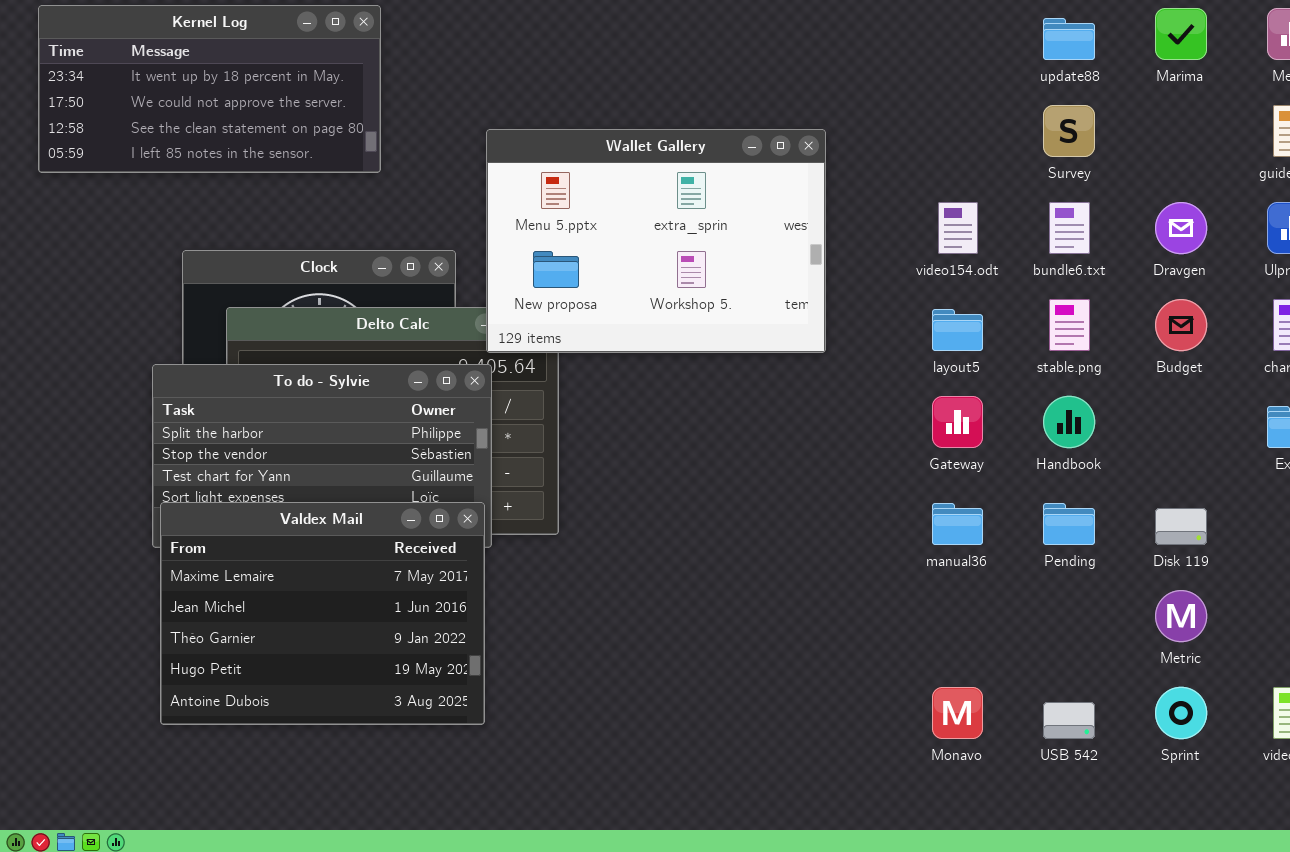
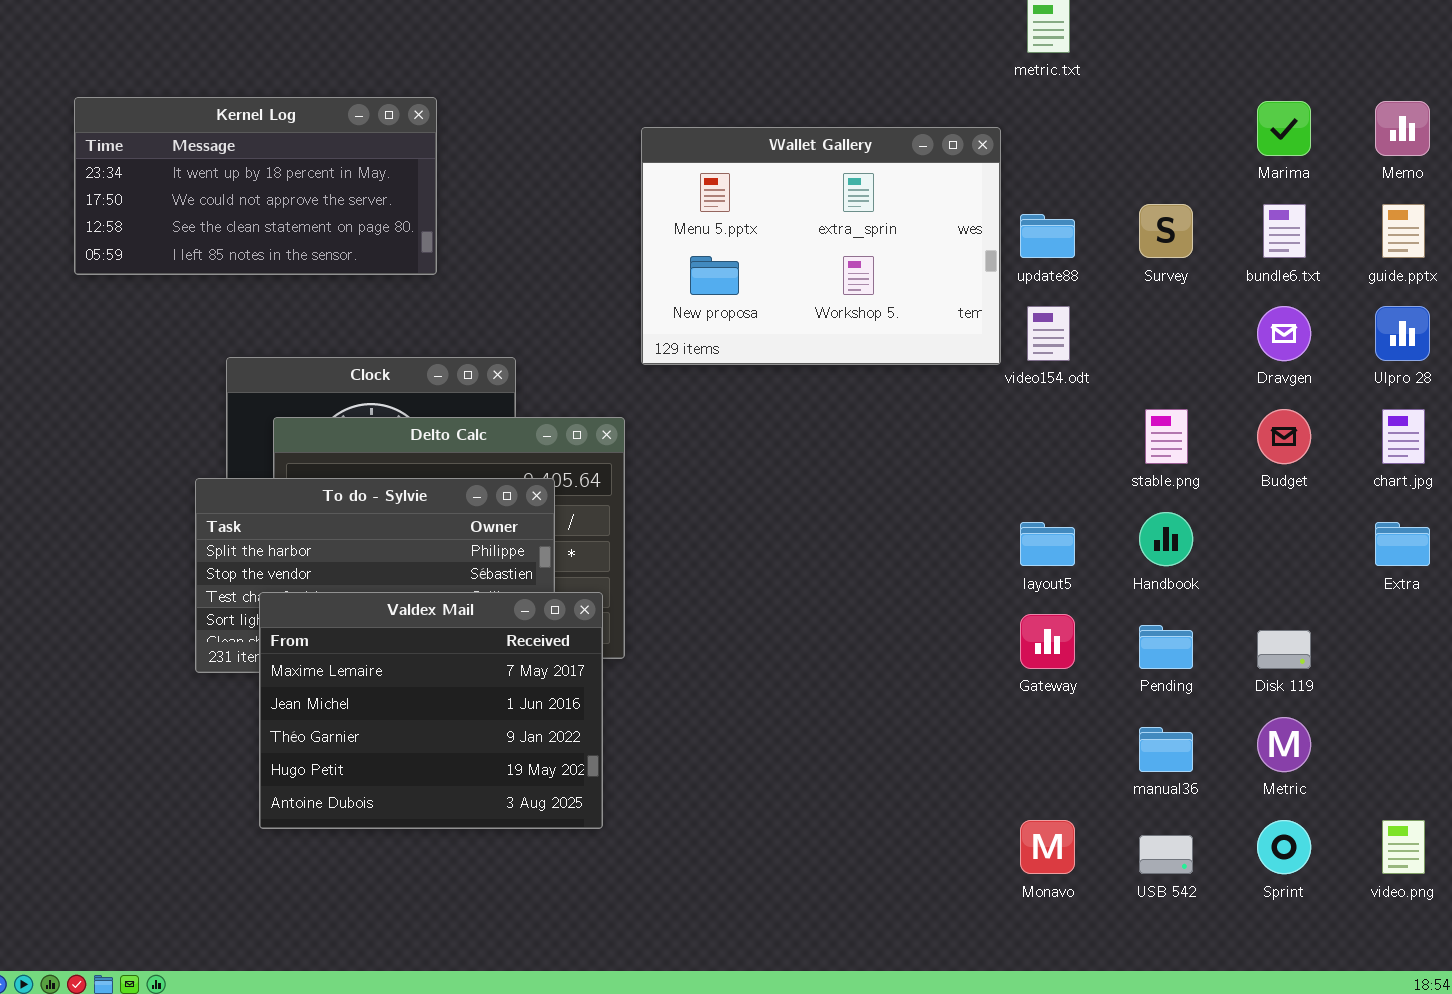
update88: [1043,18,1095,60] -> [1020,214,1075,258], moved
Wallet Gallery: [486,129,826,353] -> [641,127,1001,365], moved
bundle6.txt: [1049,202,1090,254] -> [1263,204,1306,258], moved
layout5: [932,309,983,351] -> [1020,522,1075,566], moved
Gateway: [932,396,983,448] -> [1020,614,1075,669], moved
Valdex Mail: [160,502,485,725] -> [259,592,603,829], moved
manual36: [932,503,983,545] -> [1139,727,1193,772], moved

